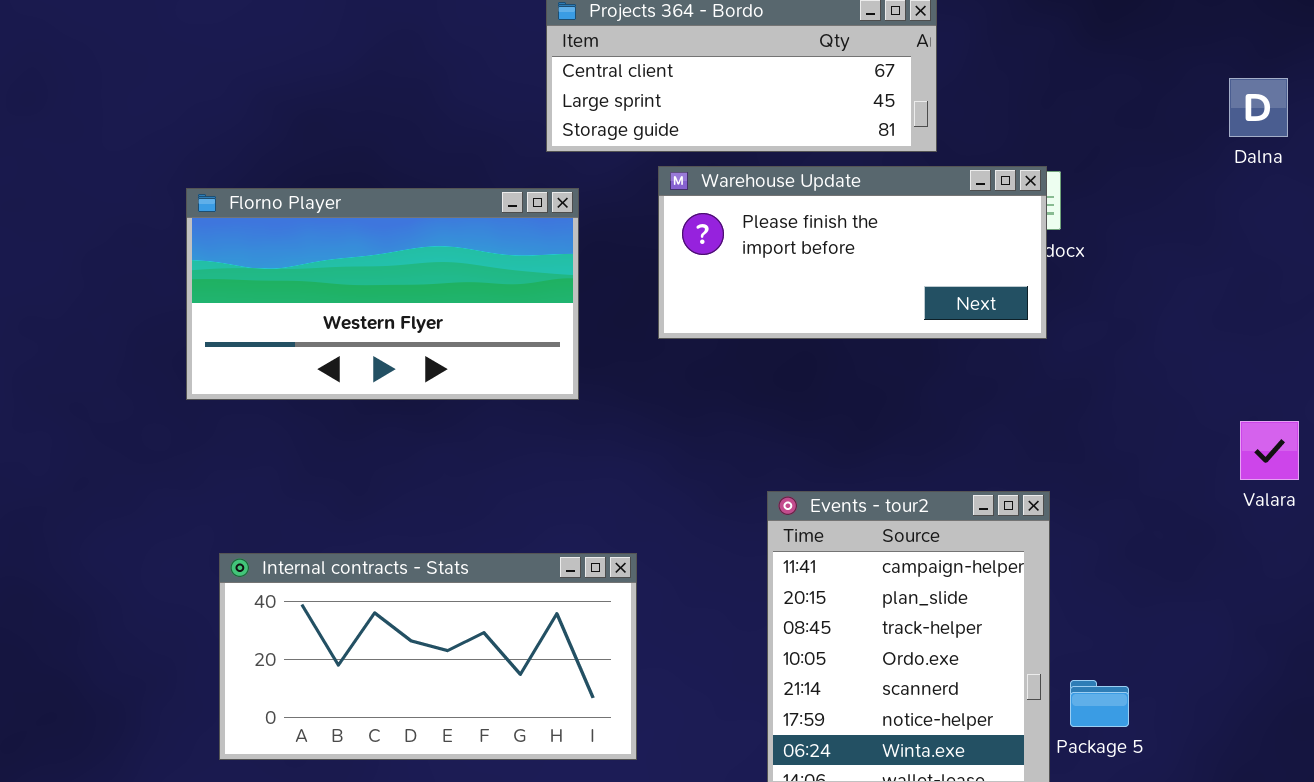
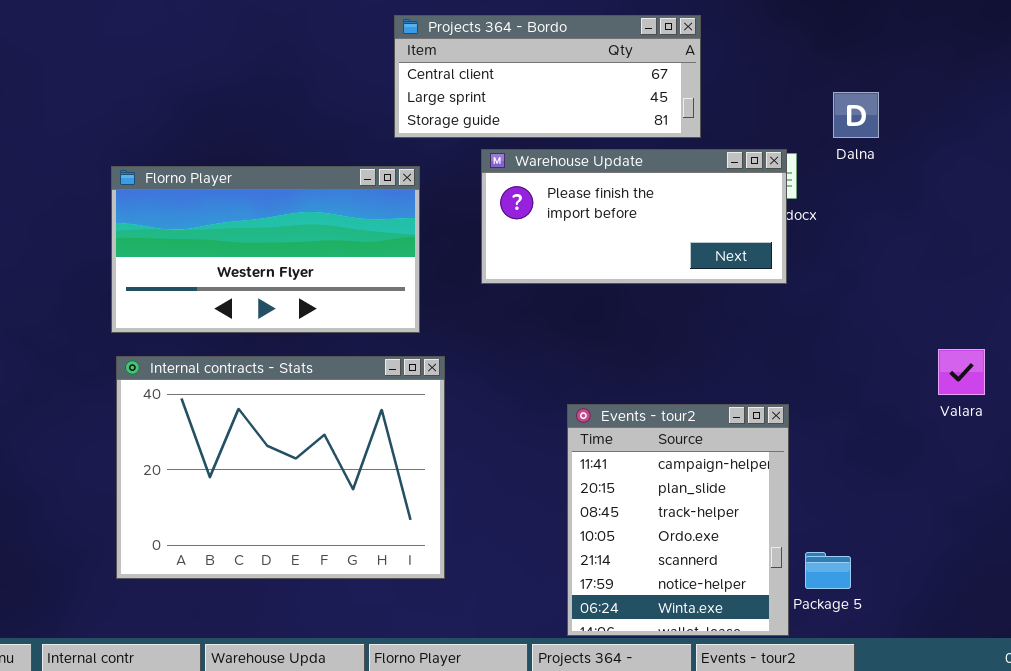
Dalna: [1229,78,1288,137] -> [833,92,879,138], moved
Internal contracts - Stats: [219,553,637,760] -> [116,356,445,579], moved, resized

